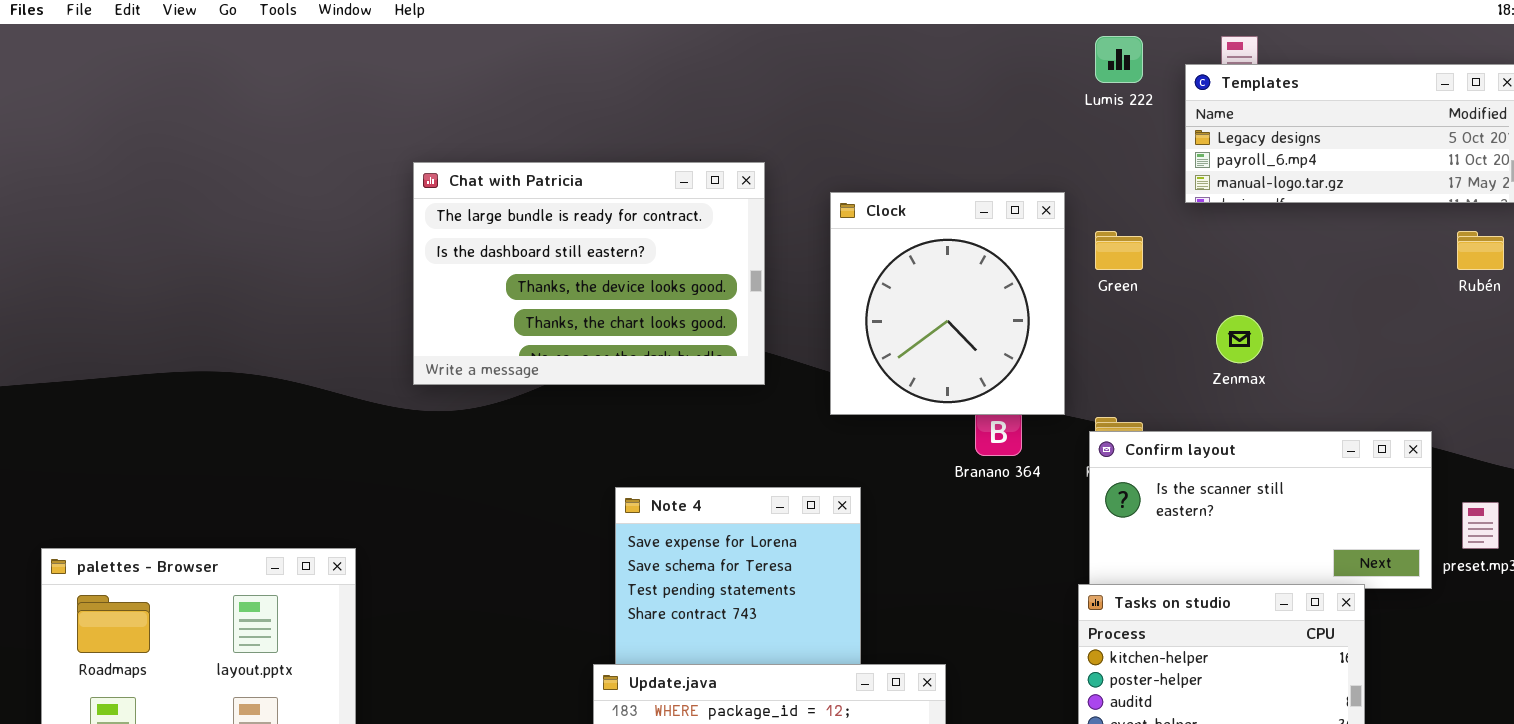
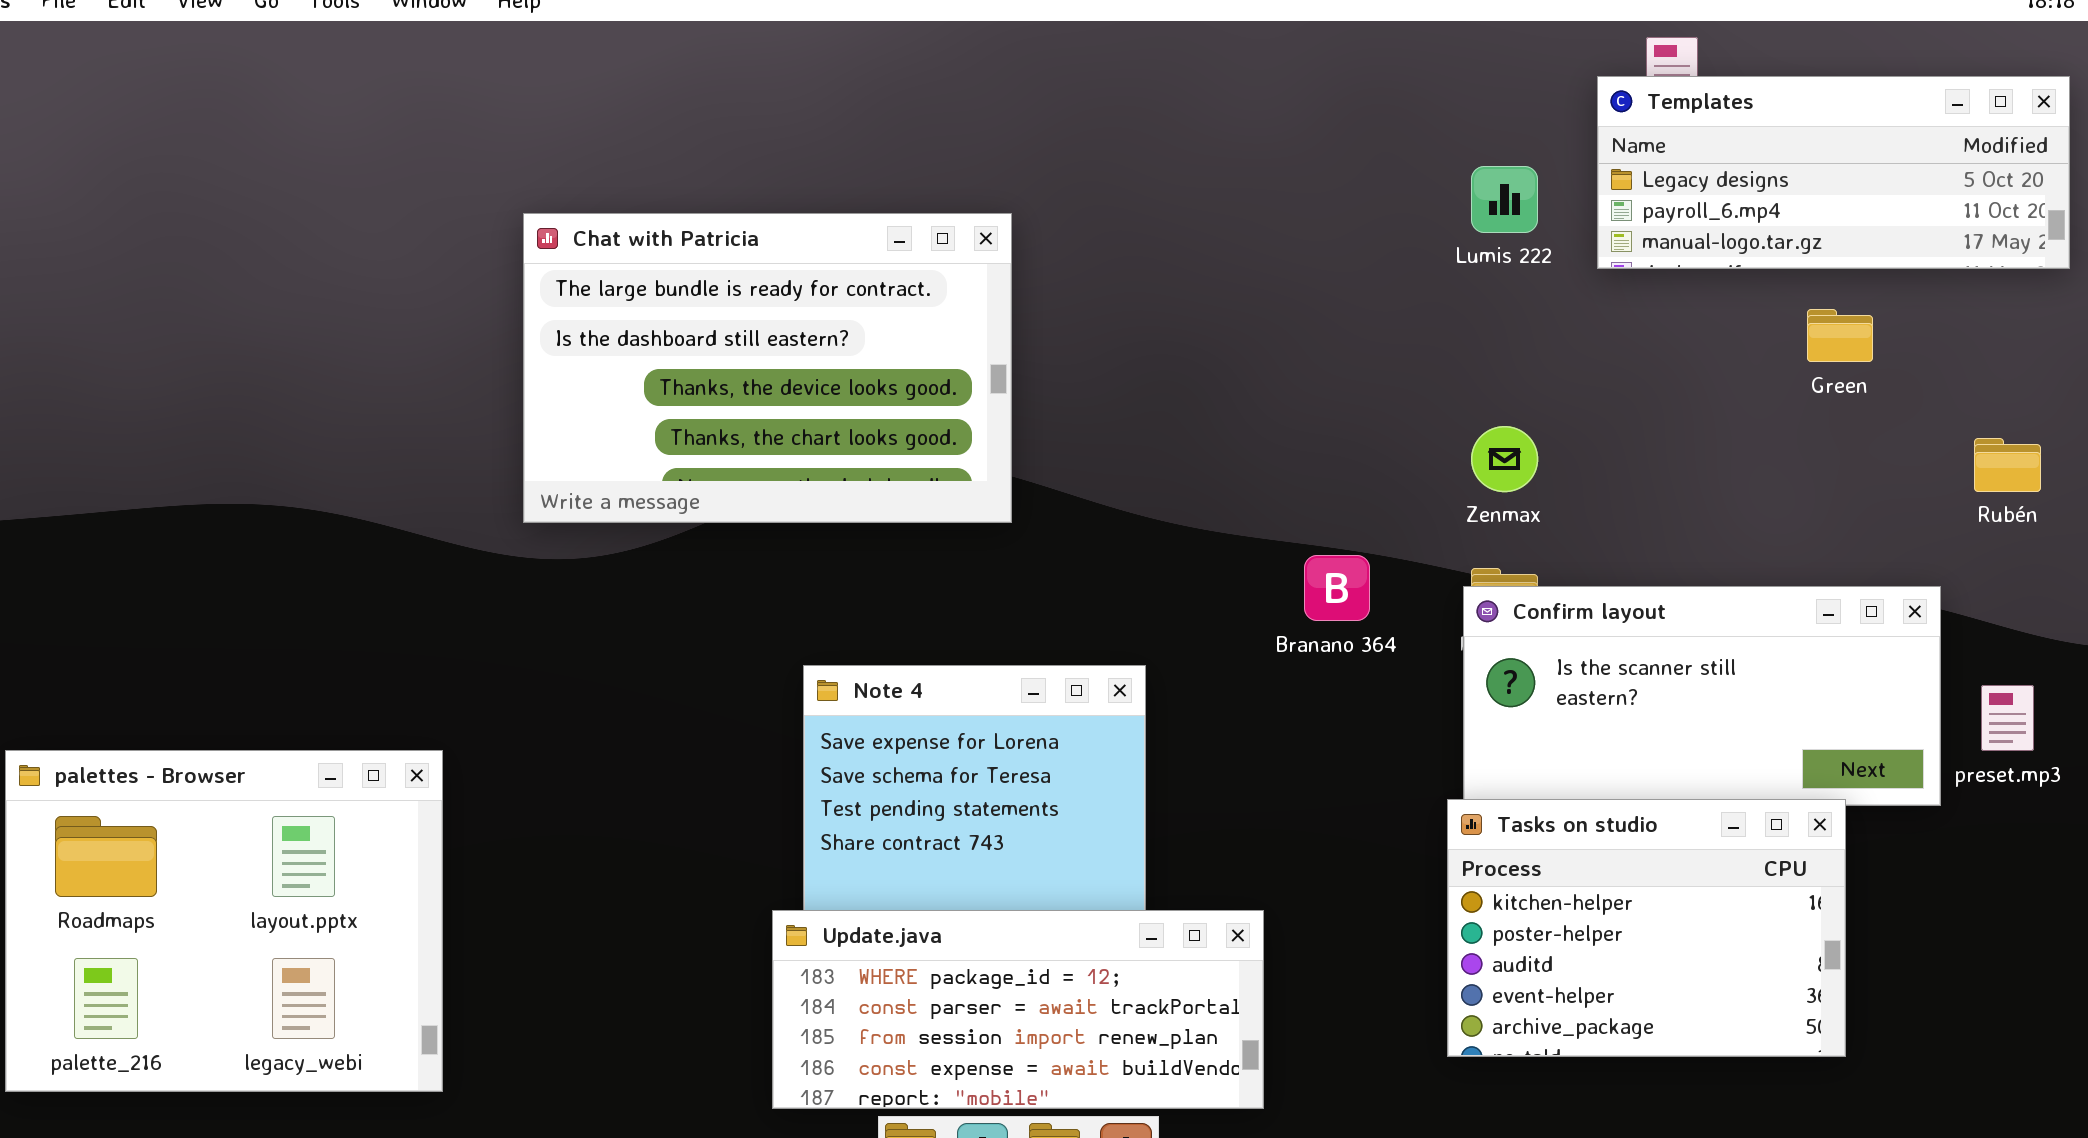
Lumis 222: [1095,36,1143,83] -> [1471,166,1538,233], moved
Clock: [830,192,1065,415] -> none, closed
Green: [1095,231,1143,270] -> [1807,309,1873,362], moved
Rubén: [1457,231,1504,270] -> [1974,438,2041,492], moved
Zenmax: [1216,315,1263,363] -> [1471,426,1538,492], moved

